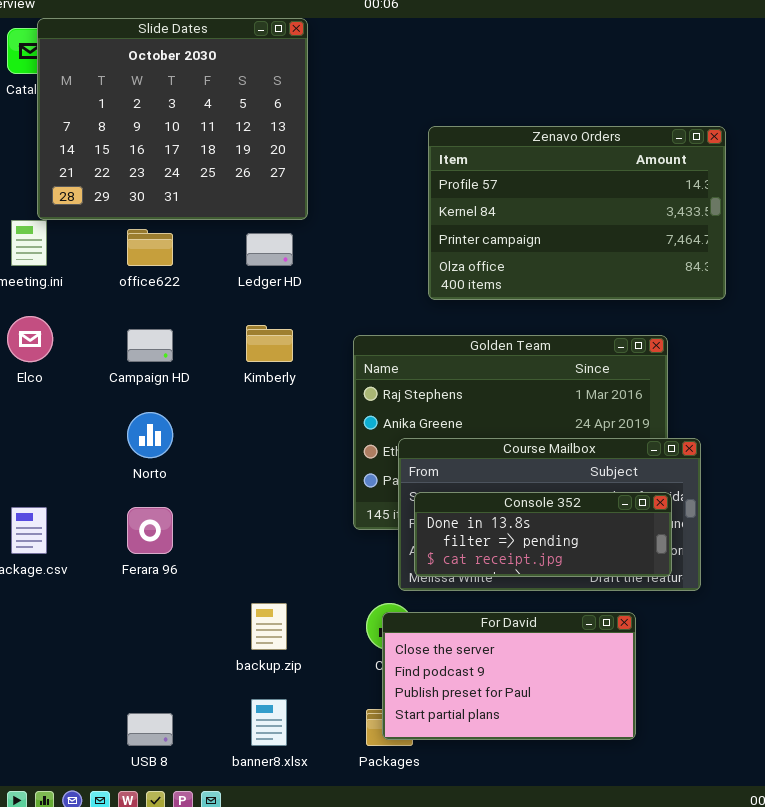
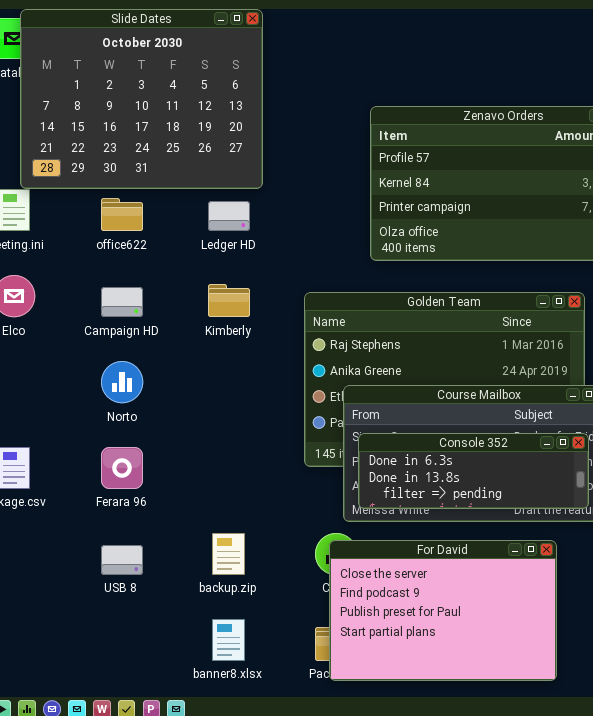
Console 352: [414,492,672,577] -> [358,433,589,509], scrolled up 1 row
For David: [382,612,636,740] -> [329,540,557,681], resized
USB 8: [127,713,173,746] -> [101,545,143,575], moved

